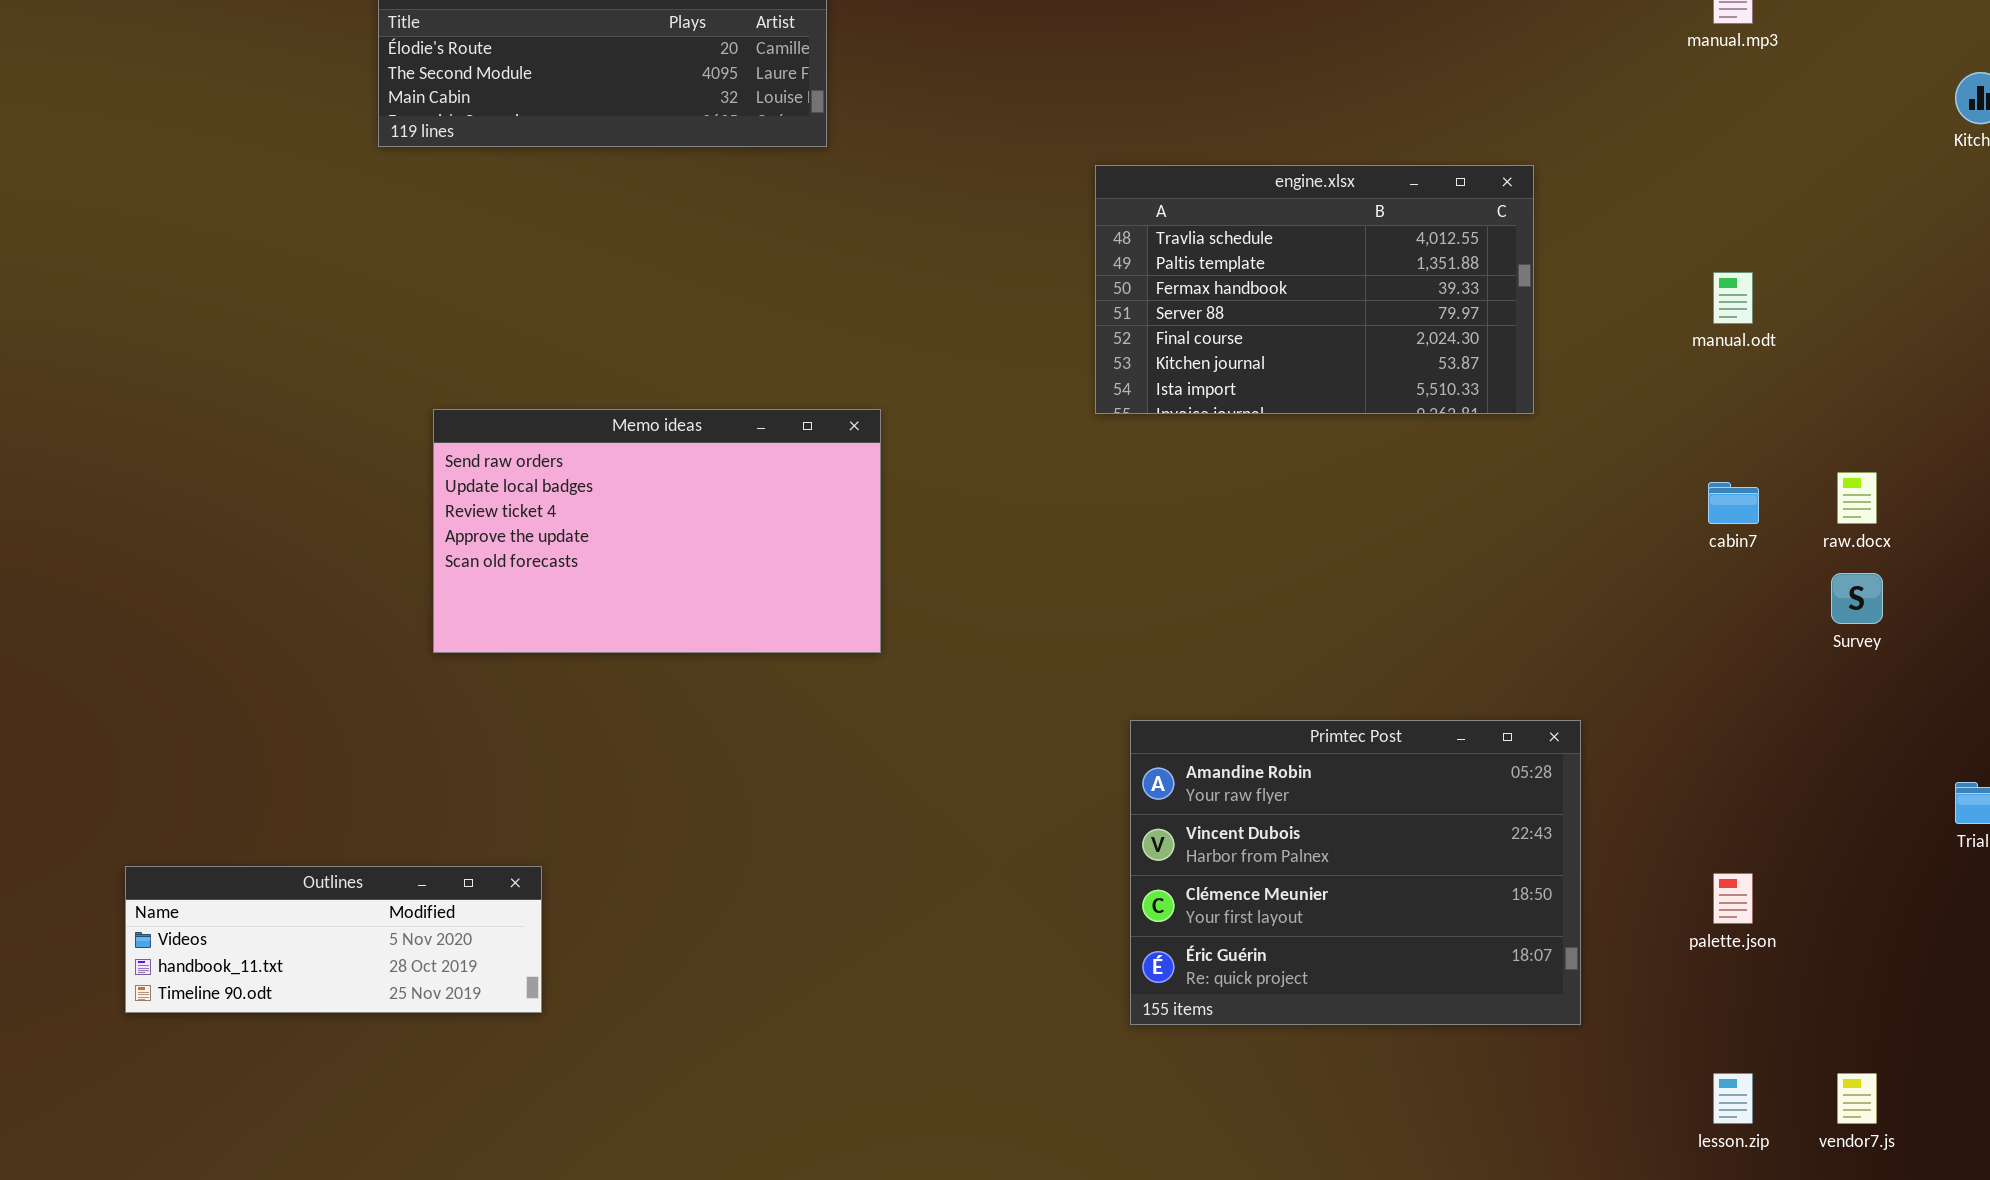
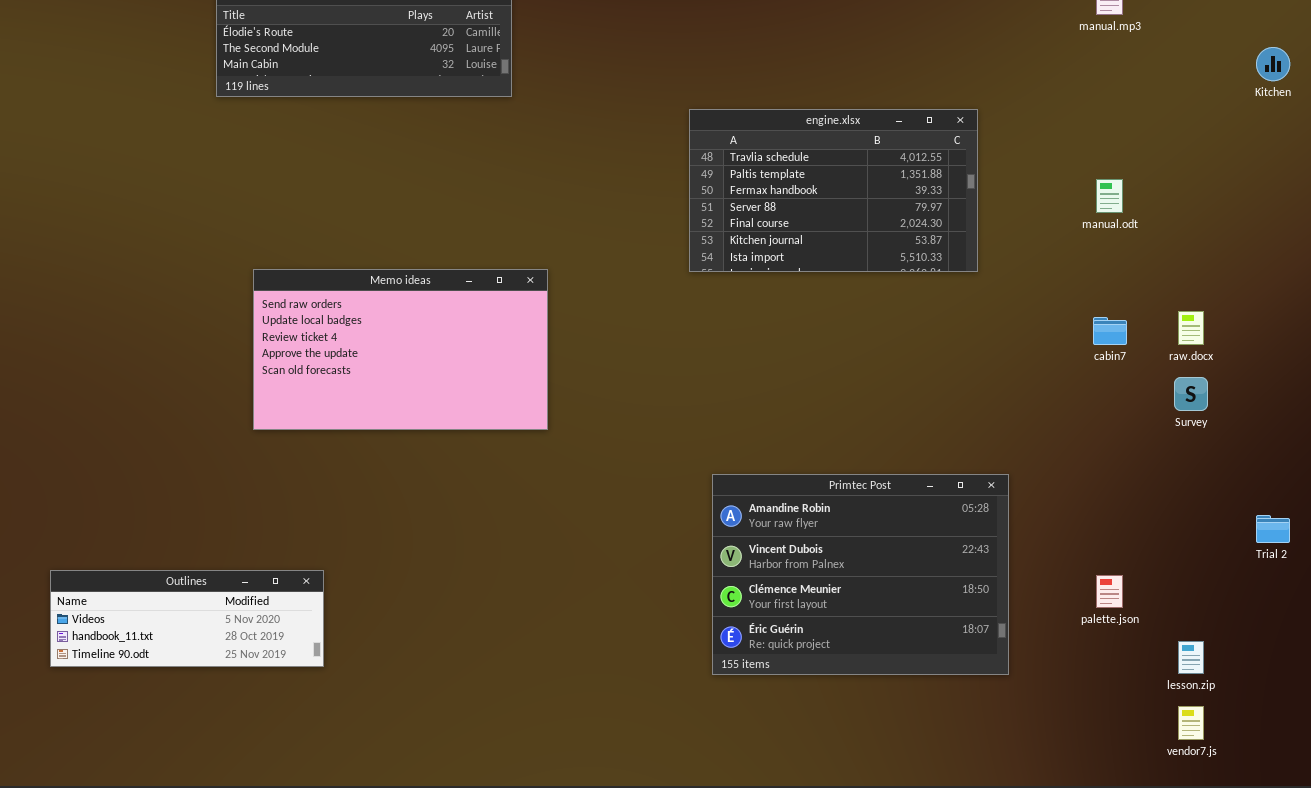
lesson.zip: [1713,1073,1753,1124] -> [1178,641,1204,674], moved

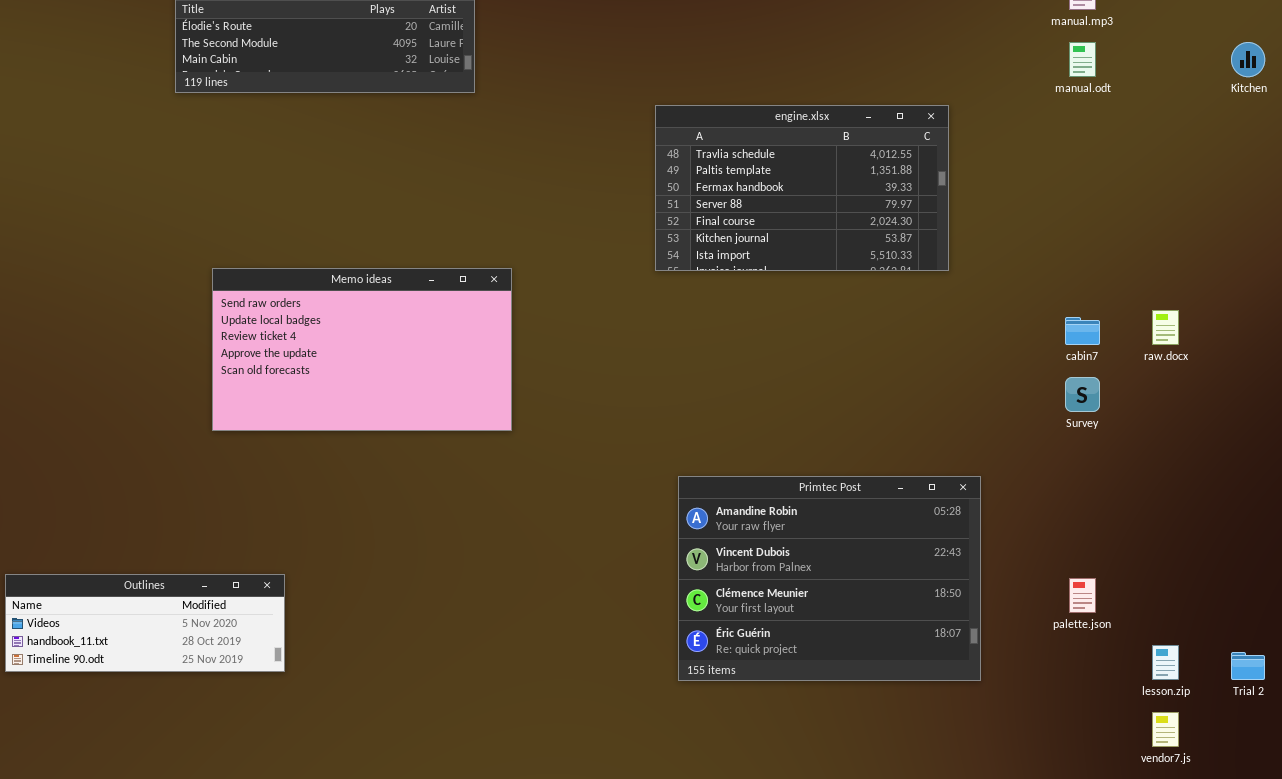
manual.odt: [1096,179,1123,213] -> [1069,42,1096,77], moved
Survey: [1174,377,1208,411] -> [1065,377,1100,412], moved
Trial 2: [1256,515,1290,543] -> [1231,652,1265,680], moved

